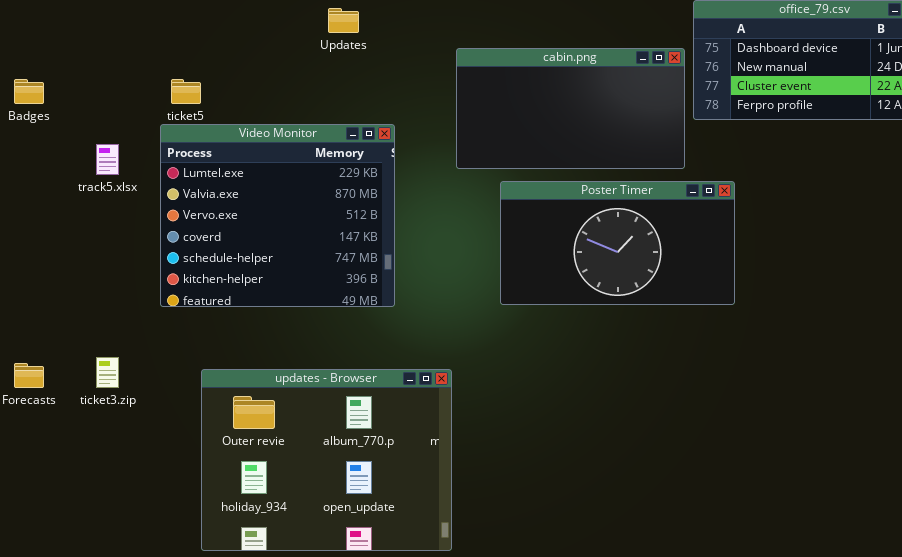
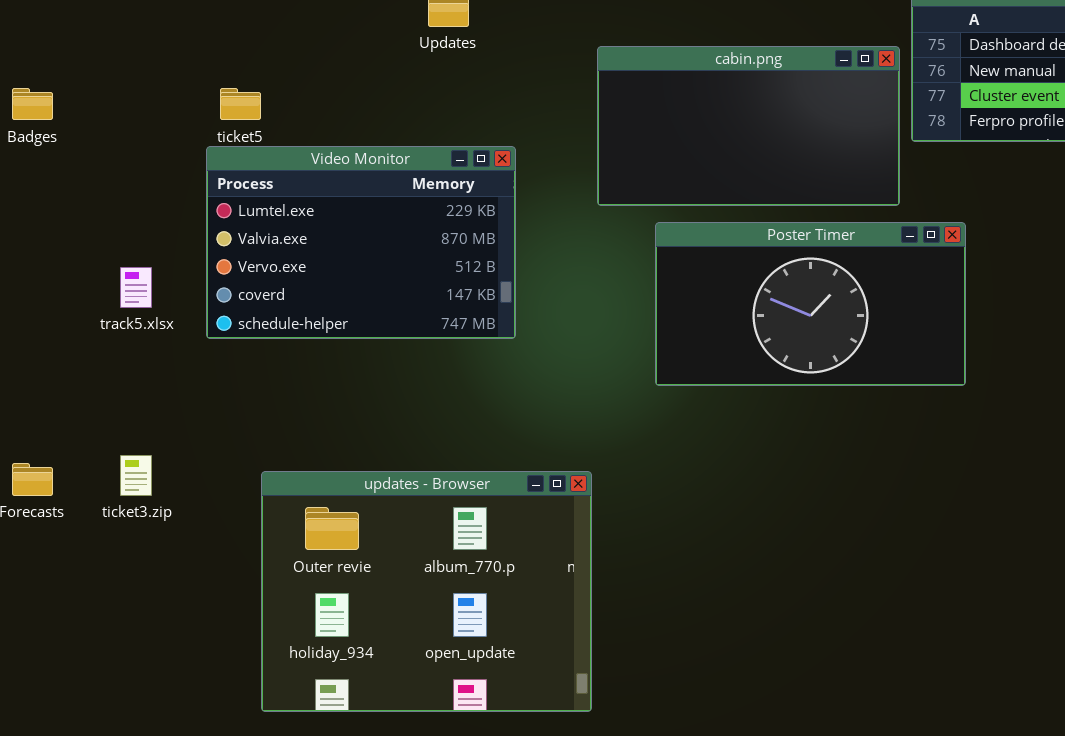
Video Monitor: [160,124,395,307] -> [206,146,516,339], resized
track5.xlsx: [96,144,119,175] -> [120,267,152,308], moved

